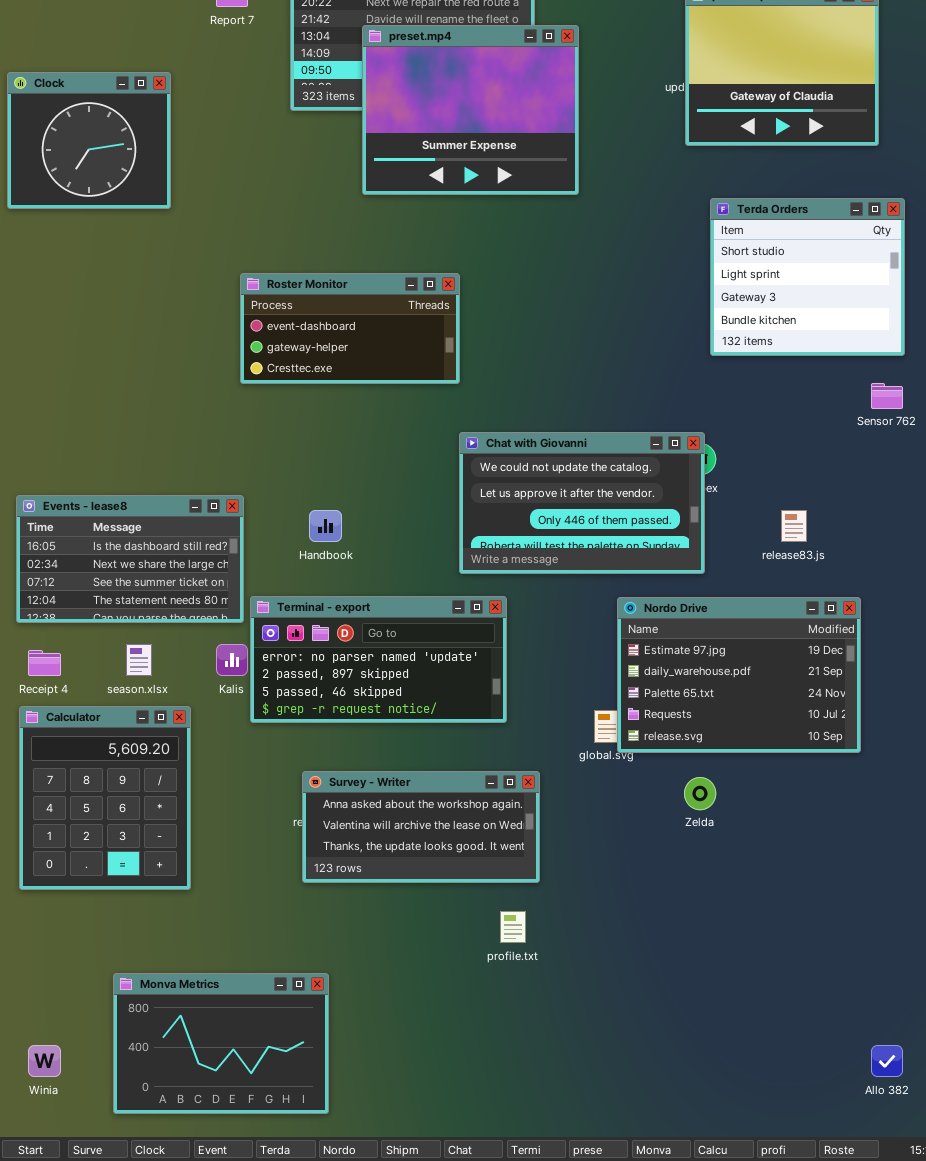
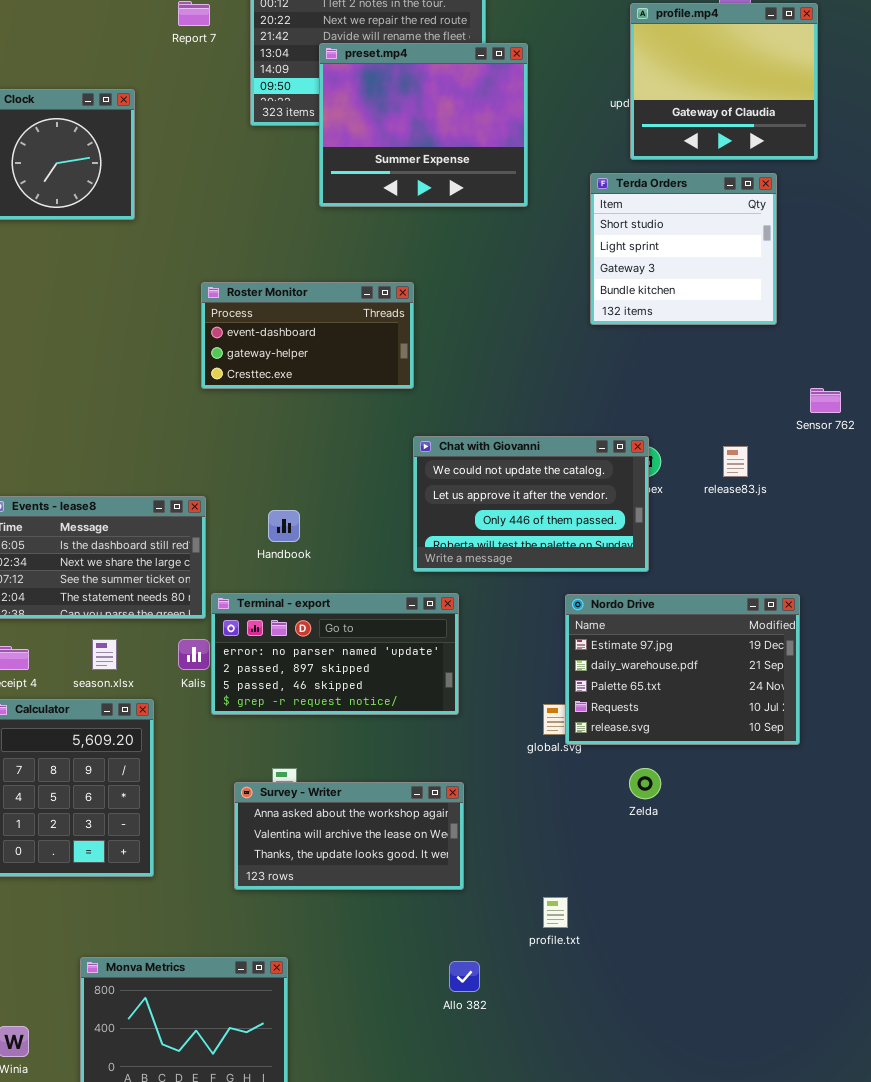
Terda Orders: [710,198,905,356] -> [590,173,777,325], moved
release83.js: [781,510,807,542] -> [723,446,748,477], moved
Survey - Writer: [302,771,540,883] -> [234,782,464,890], moved
profile.txt: [500,911,526,943] -> [543,897,568,928], moved
Allo 382: [871,1045,903,1077] -> [449,961,480,992], moved

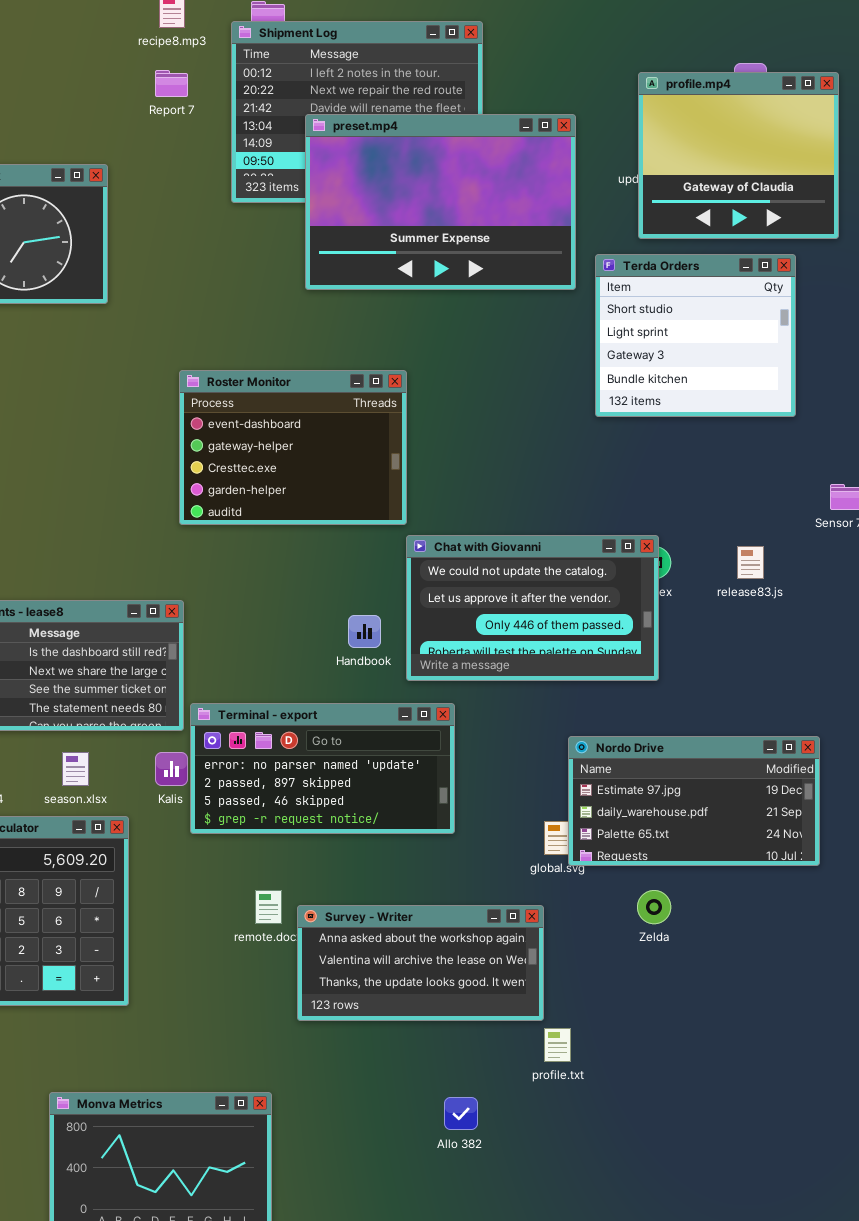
preset.mp4: [319,43,528,207] -> [305,114,576,290], resized
Roster Monitor: [201,282,414,389] -> [179,370,407,525], resized
Handbook: [268,510,300,542] -> [348,615,381,648], moved
Nordo Drive: [565,594,800,745] -> [568,736,820,866], resized
Survey - Writer: [234,782,464,890] -> [297,905,544,1021], moved

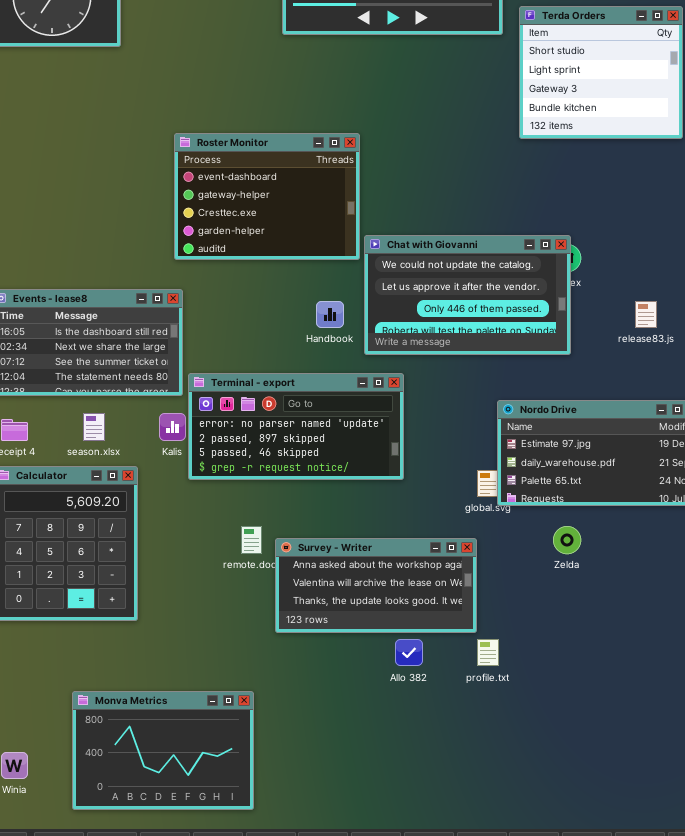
Roster Monitor: [179,370,407,525] -> [174,133,360,260], moved
release83.js: [737,546,764,579] -> [635,301,657,328], moved
Allo 382: [444,1097,478,1130] -> [395,639,423,666], moved

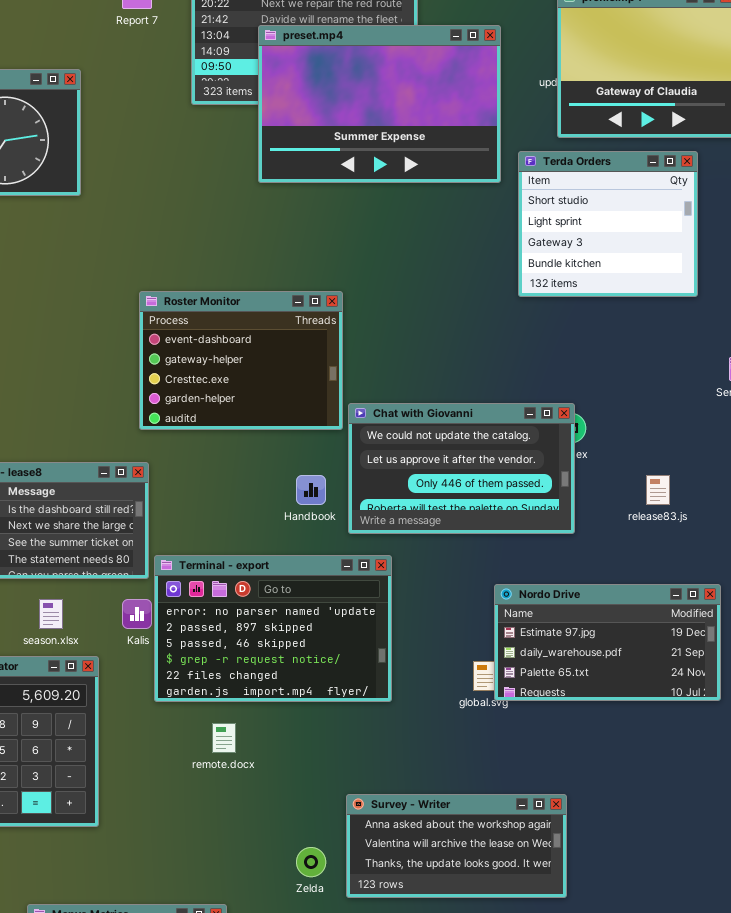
Terminal - export: [188,373,404,480] -> [154,555,392,702], resized
Zelda: [553,526,581,554] -> [296,847,326,877], moved
Survey - Writer: [275,538,477,633] -> [346,794,567,898], moved

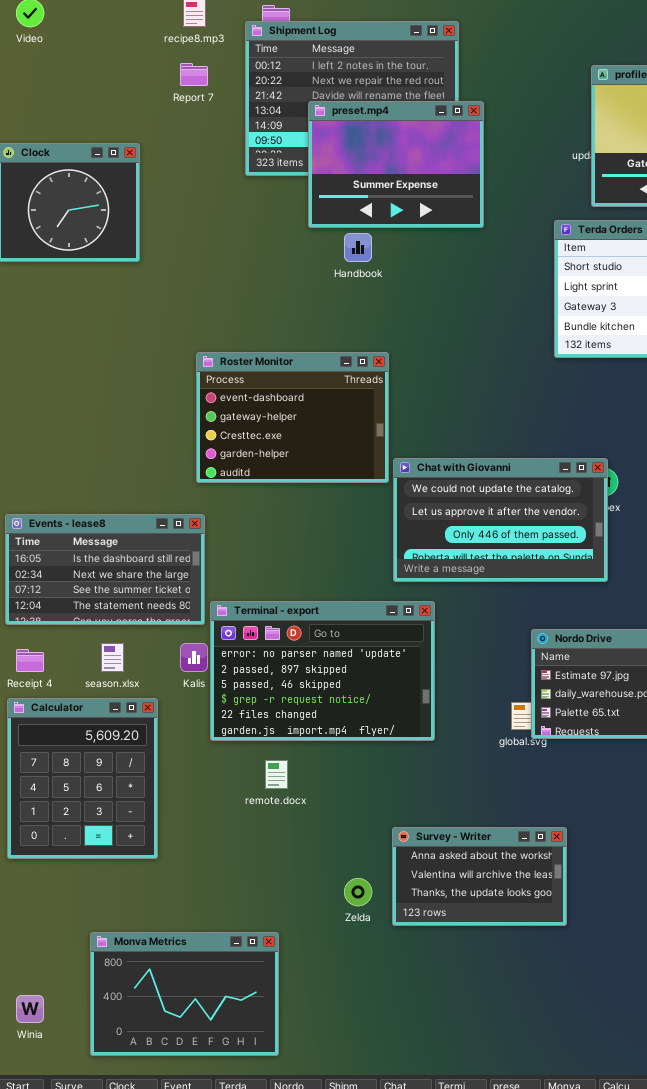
preset.mp4: [258,25,501,183] -> [308,101,484,228], resized
Handbook: [296,475,326,505] -> [344,233,372,262], moved
Survey - Writer: [346,794,567,898] -> [392,827,567,926], resized

